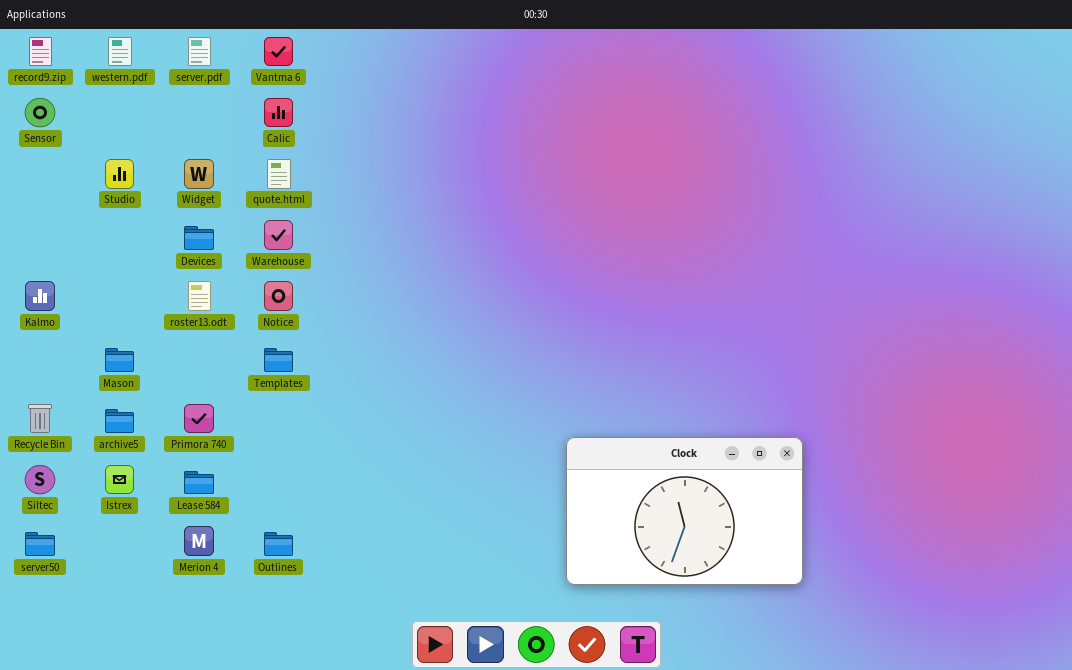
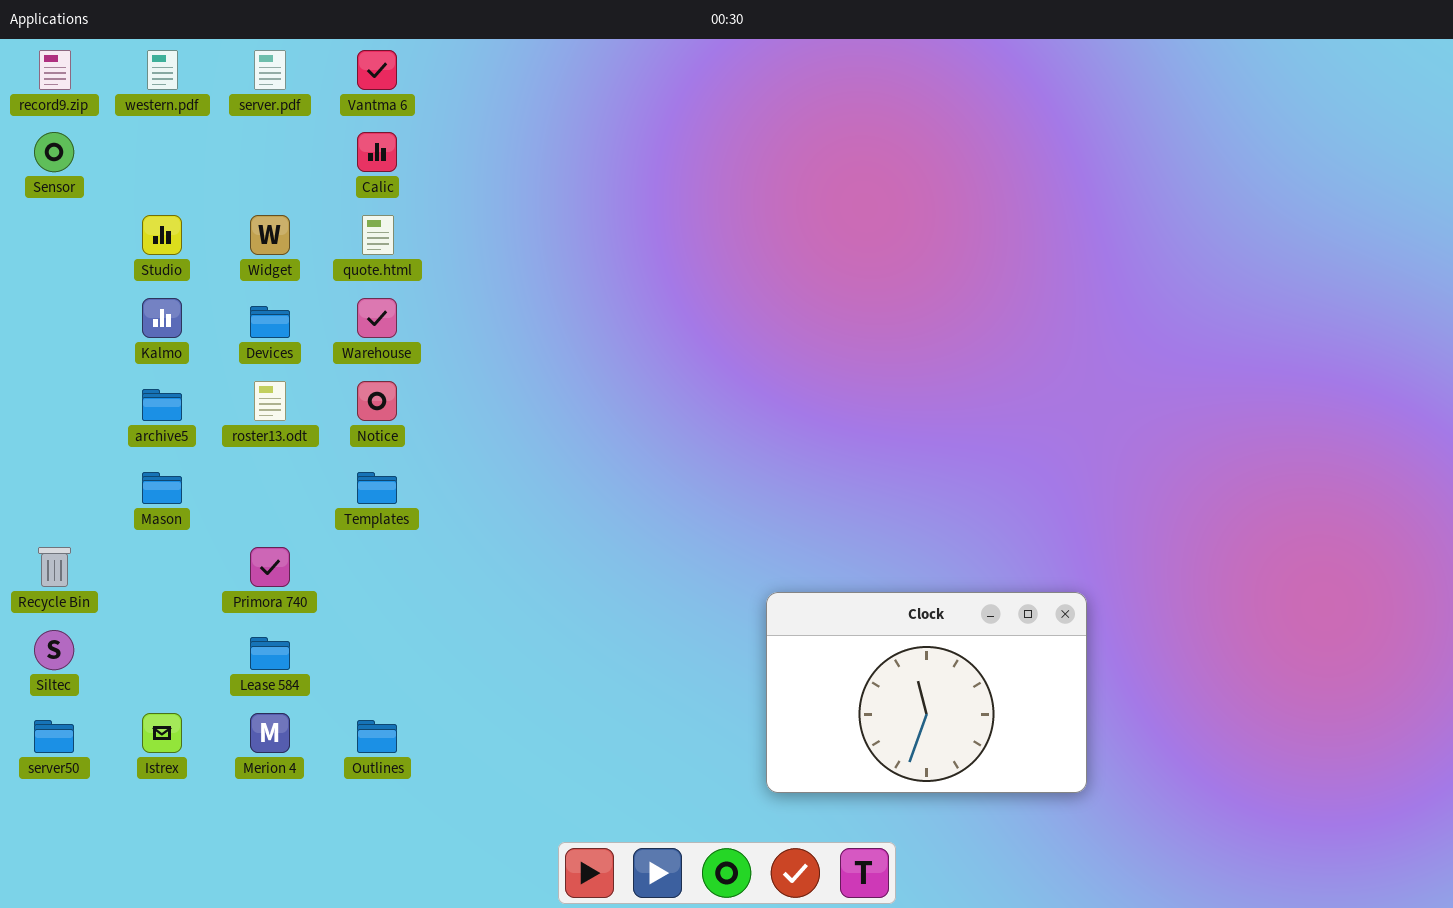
Kalmo: [25,281,55,311] -> [142,298,182,338], moved
archive5: [105,409,134,433] -> [142,389,182,421], moved
Istrex: [105,465,134,494] -> [142,713,182,753], moved

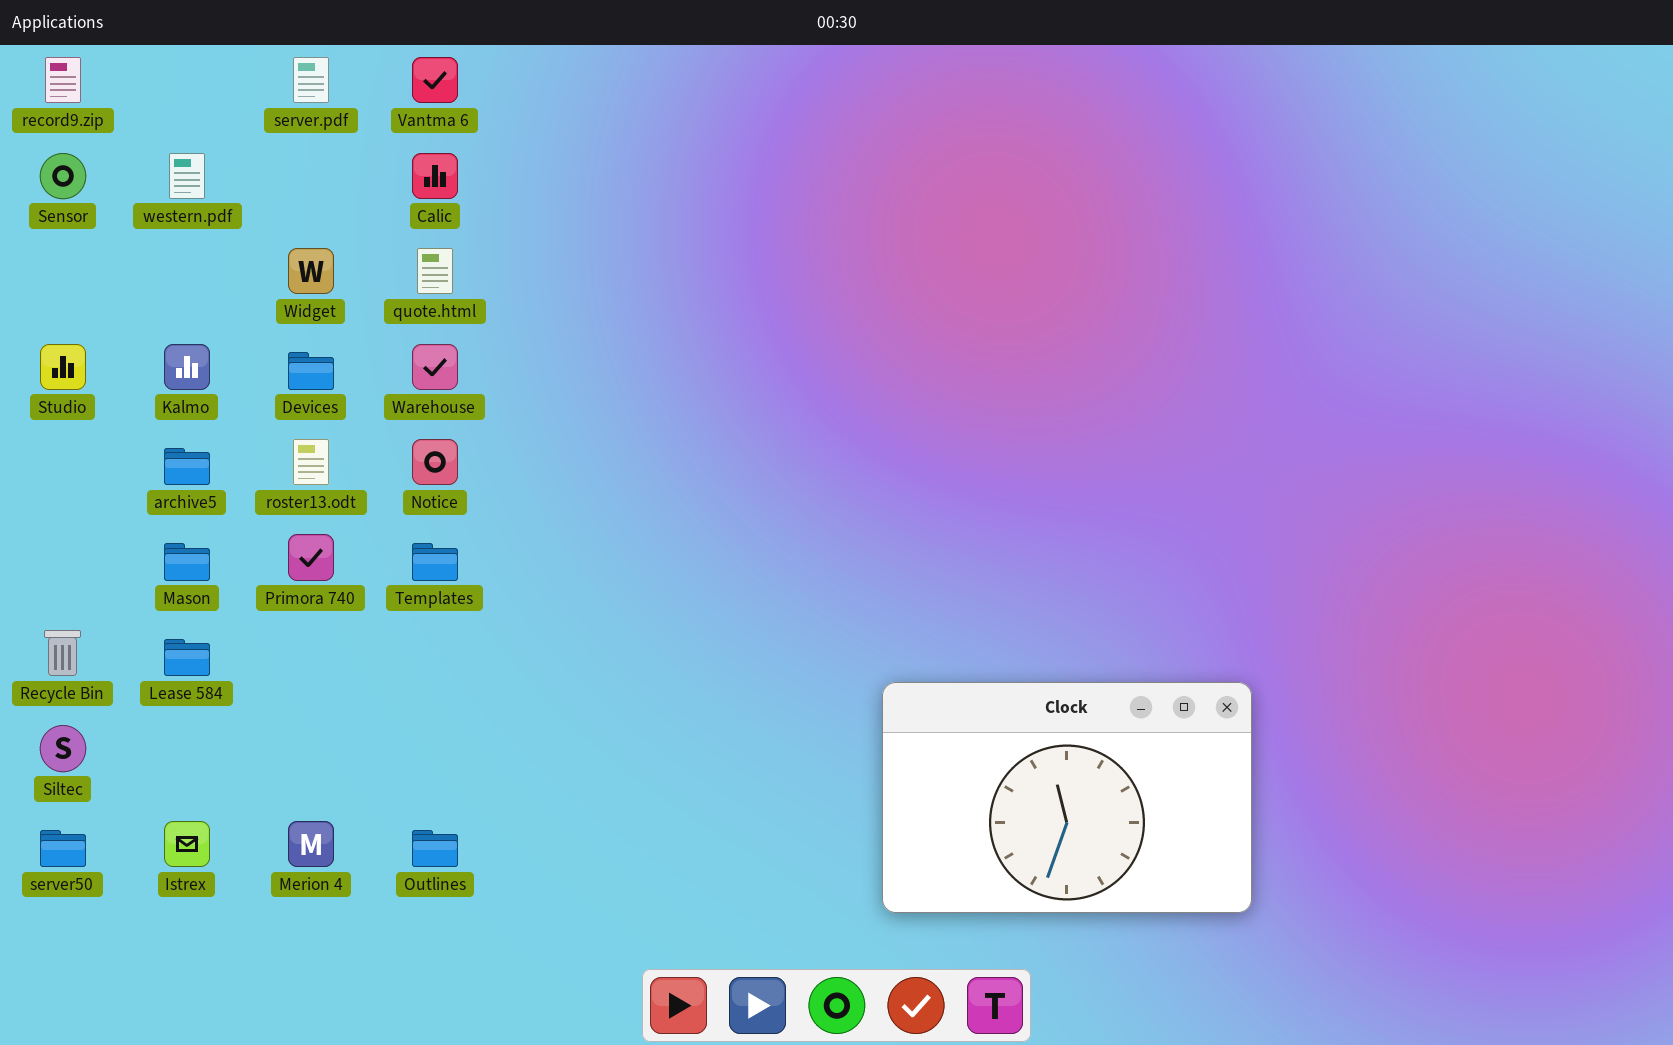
western.pdf: [147,50,178,90] -> [169,153,205,199], moved
Studio: [142,215,182,255] -> [40,344,86,390], moved
Primora 740: [250,547,290,587] -> [288,534,334,581], moved
Lease 584: [250,637,290,670] -> [164,639,210,676], moved

